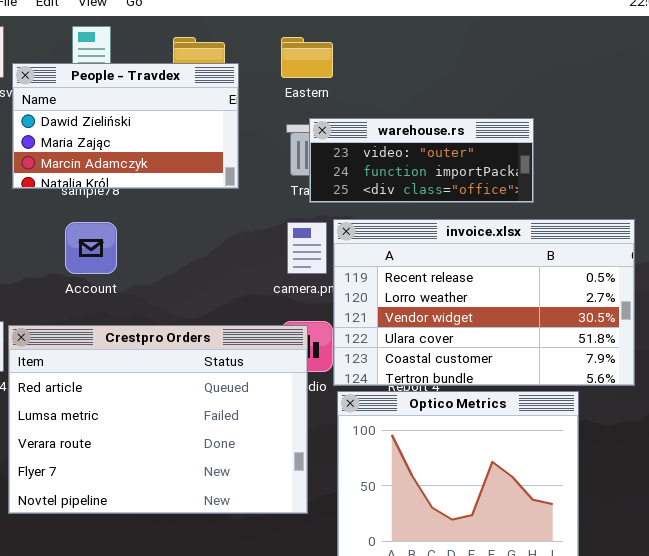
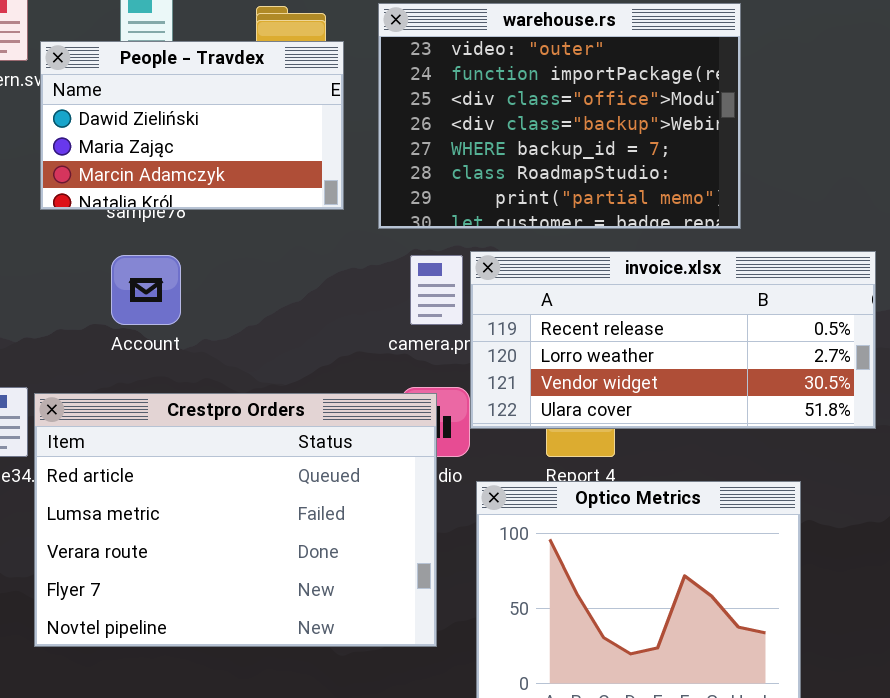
warehouse.rs: [309,118,534,203] -> [378,3,741,229], resized
invoice.xlsx: [333,219,635,386] -> [470,251,876,429], resized

